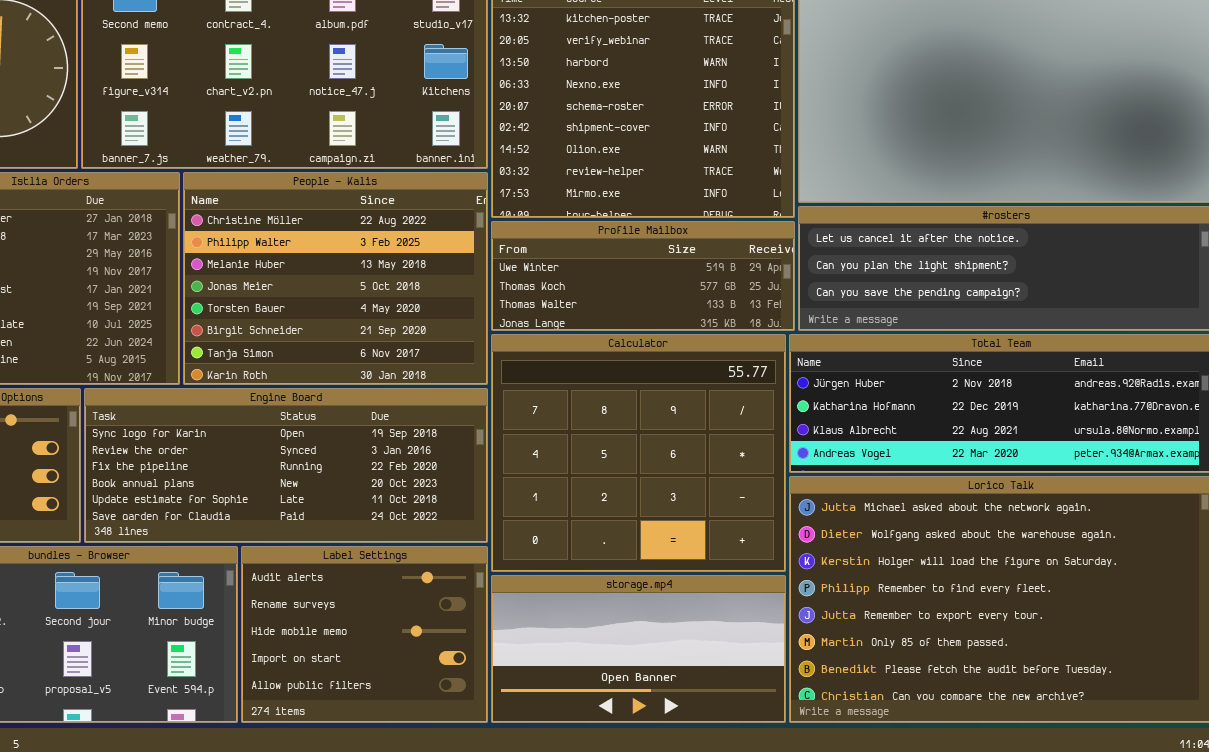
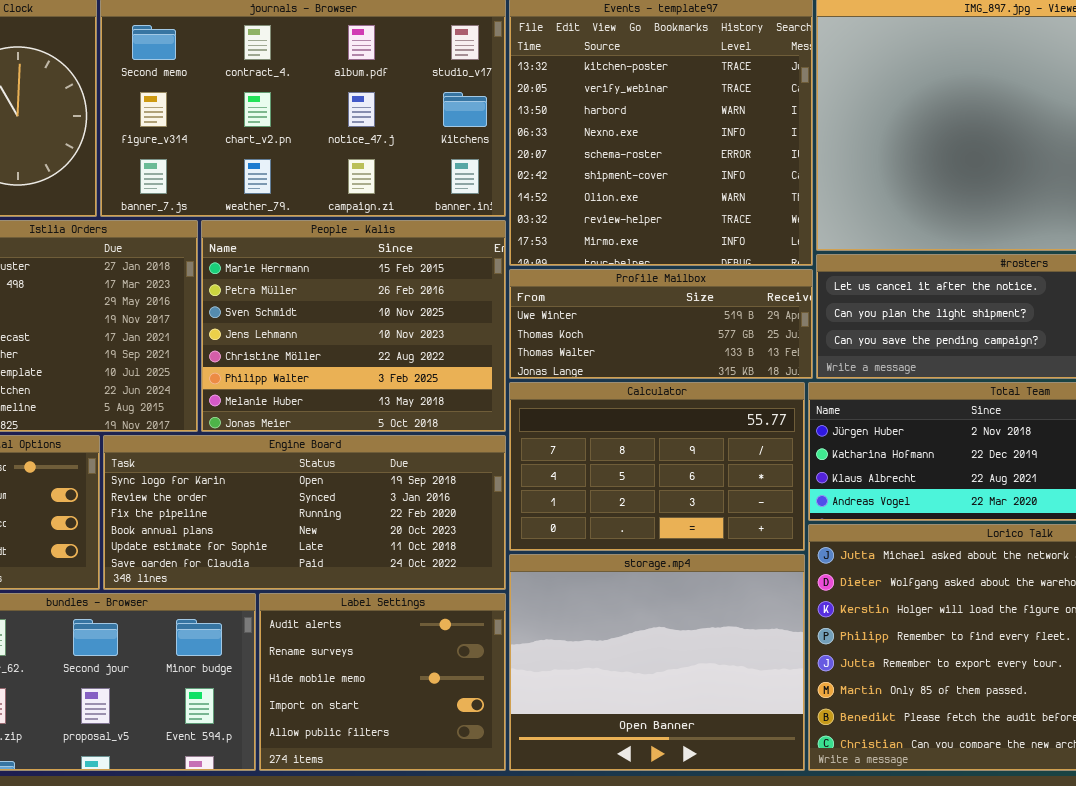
People - Kalis: [183,172,488,385] -> [201,220,506,432], scrolled up 4 rows
Calculator: [491,334,786,572] -> [509,382,805,551], resized
storage.mp4: [491,575,786,723] -> [509,554,805,771], resized

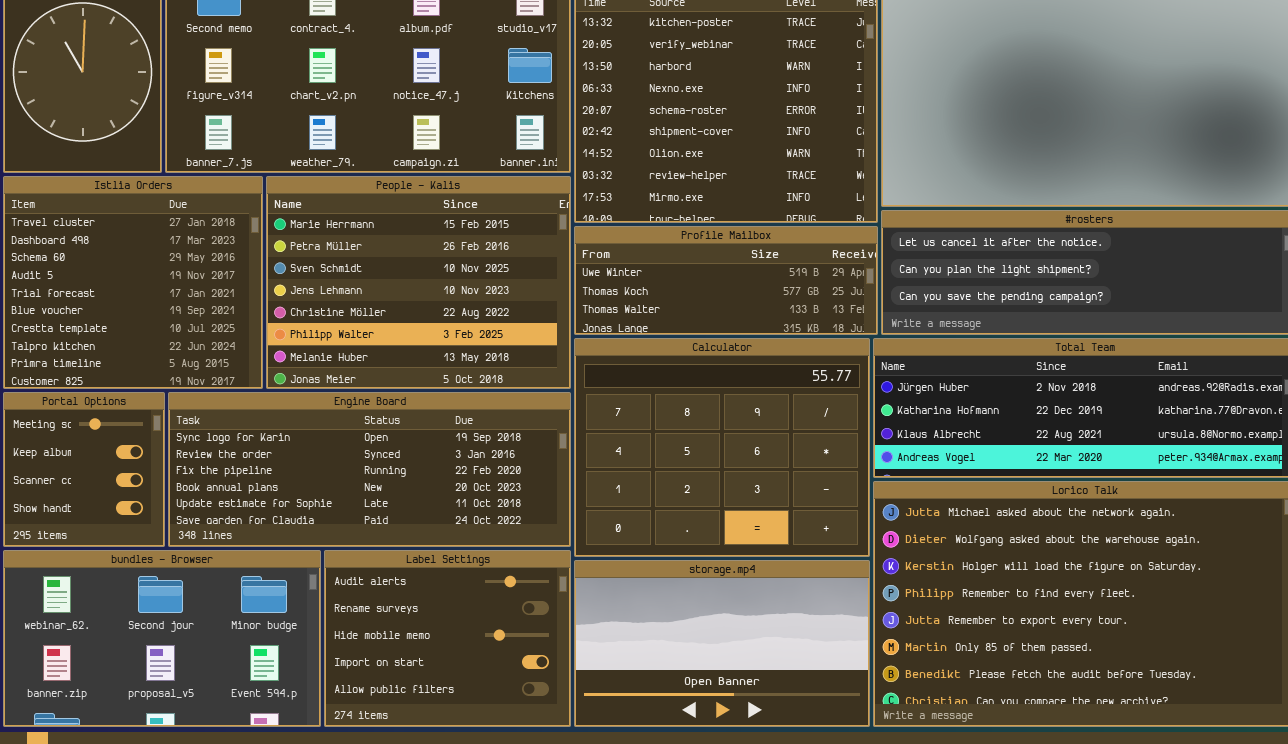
Calculator: [509,382,805,551] -> [574,338,870,557], resized
storage.mp4: [509,554,805,771] -> [574,560,870,727], resized

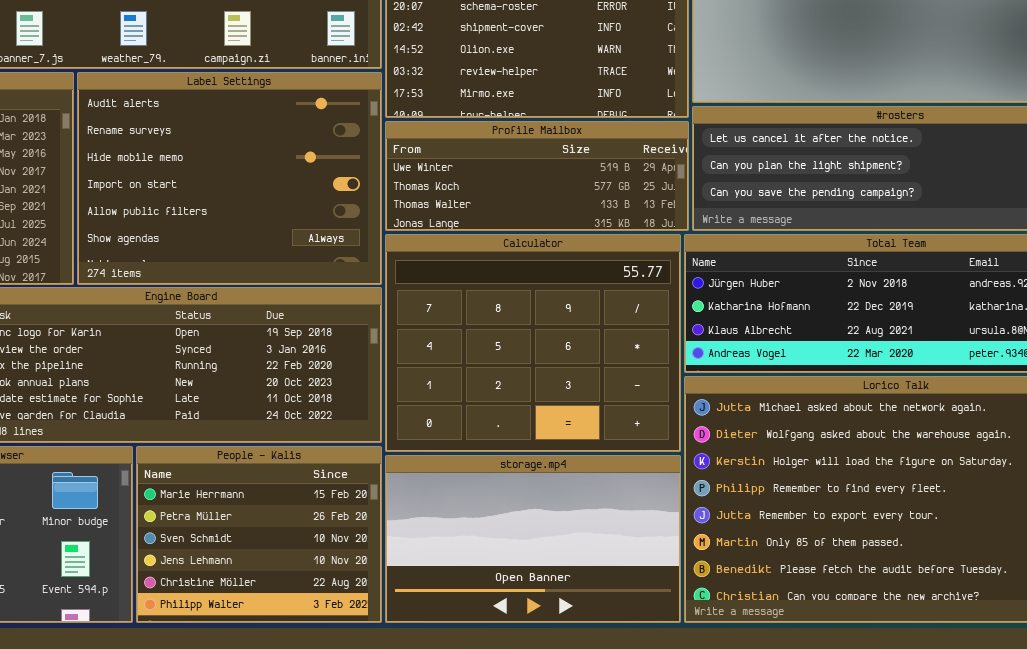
People - Kalis: [266,176,571,389] -> [136,446,382,623], moved, resized
Label Settings: [324,550,571,727] -> [77,72,382,285], moved, resized

